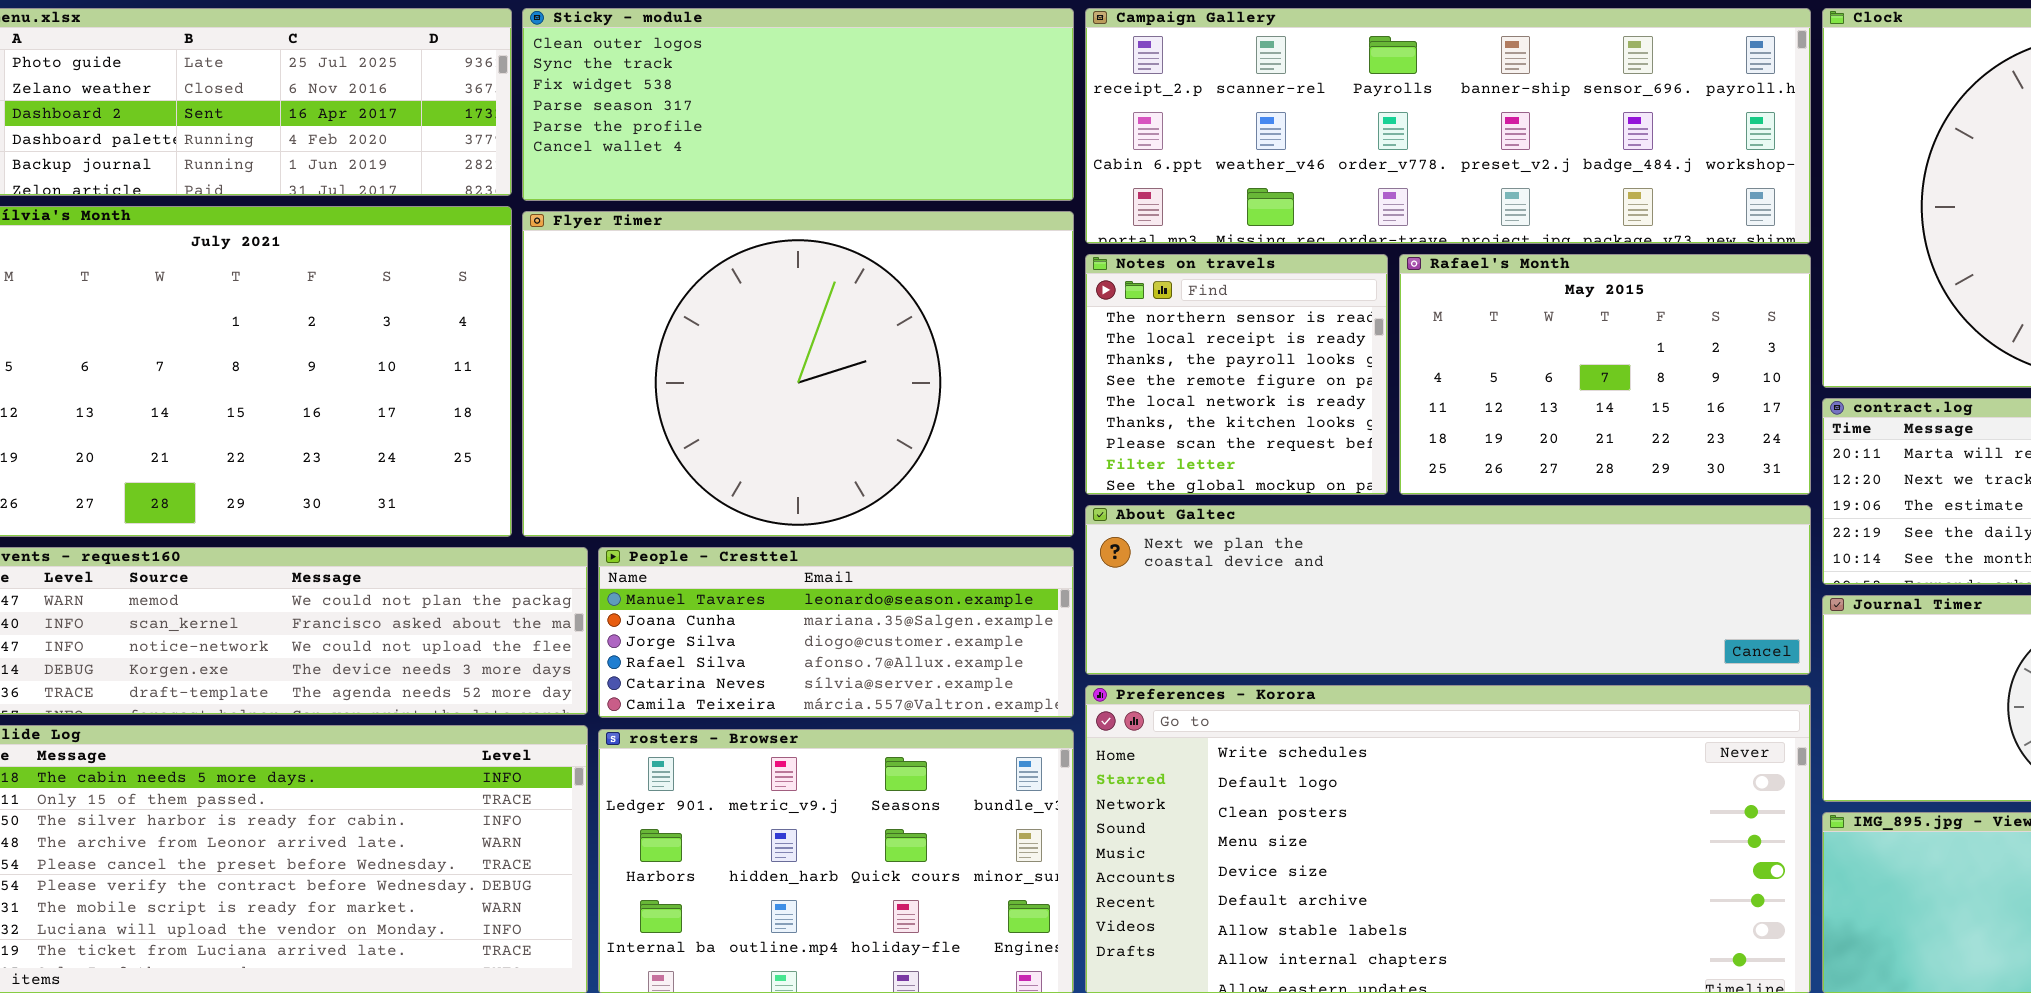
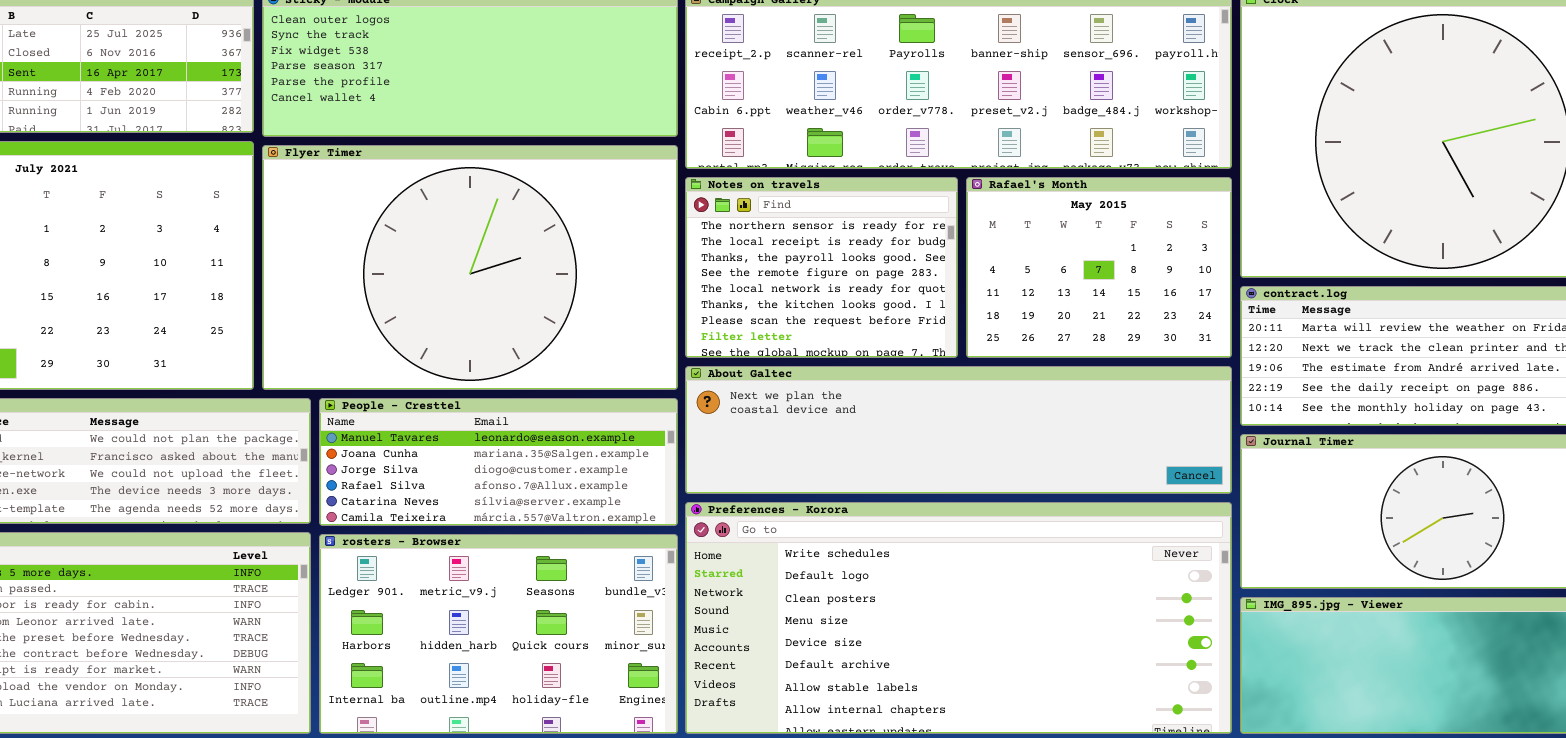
Notes on travels: [1085,254,1388,495] -> [685,177,958,358], resized
Rafael's Month: [1399,254,1811,495] -> [966,177,1232,358], resized

